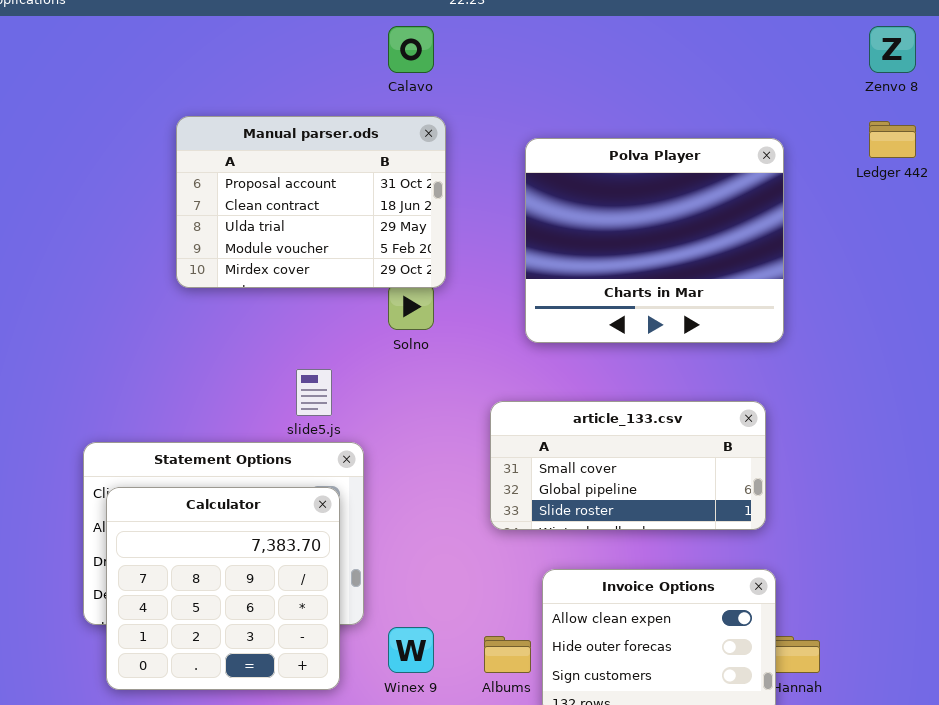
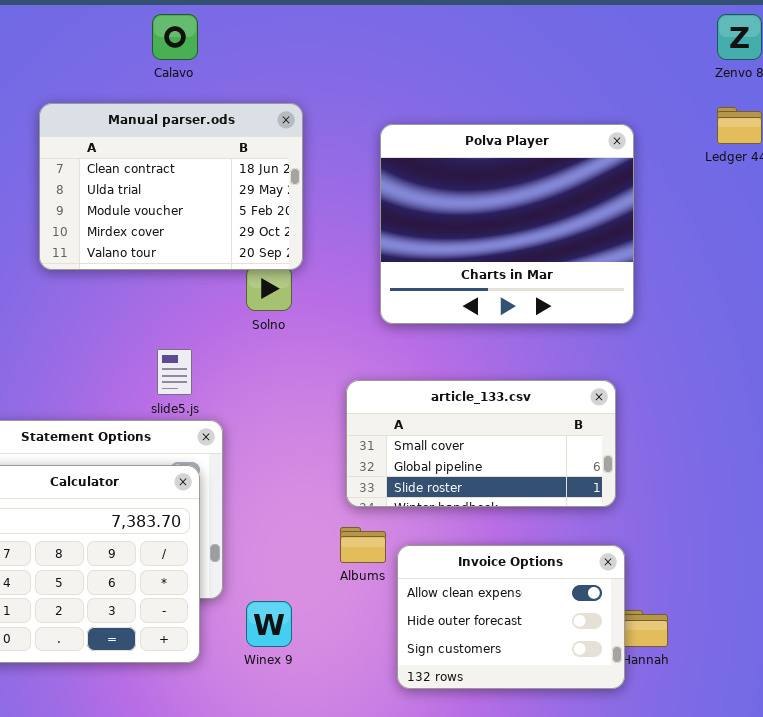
Calavo: [388,26,434,73] -> [152,14,198,60], moved
Manual parser.ods: [176,116,446,288] -> [39,103,303,270], scrolled down 1 row
Albums: [484,636,531,673] -> [340,527,386,563], moved

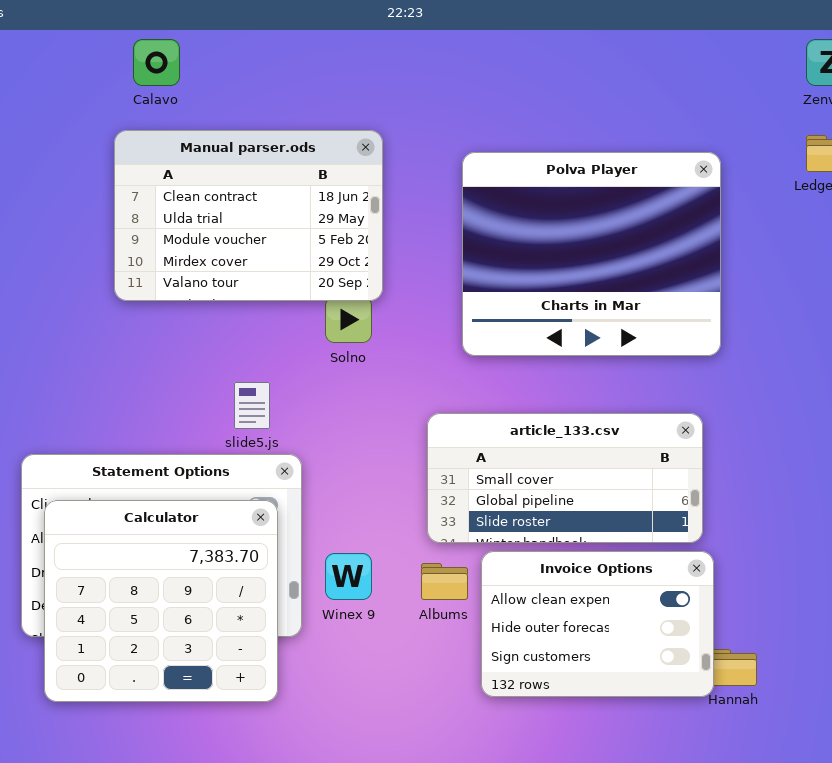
Calavo: [152,14,198,60] -> [133,39,180,86], moved
Invoice Options: [397,545,625,689] -> [481,551,714,697], moved
Winex 9: [246,601,292,647] -> [325,553,372,600], moved

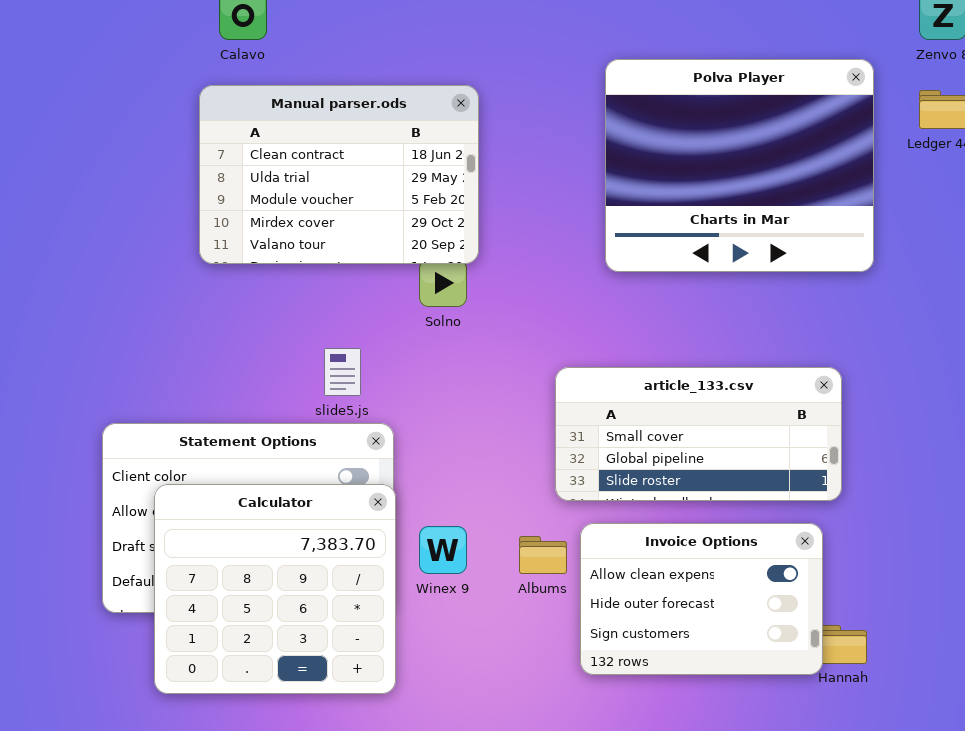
Polva Player: [462,152,721,356] -> [605,59,874,272], moved
article_133.csv: [427,413,703,543] -> [555,367,842,501], moved
Calculator: [44,500,278,702] -> [154,484,396,694], moved

